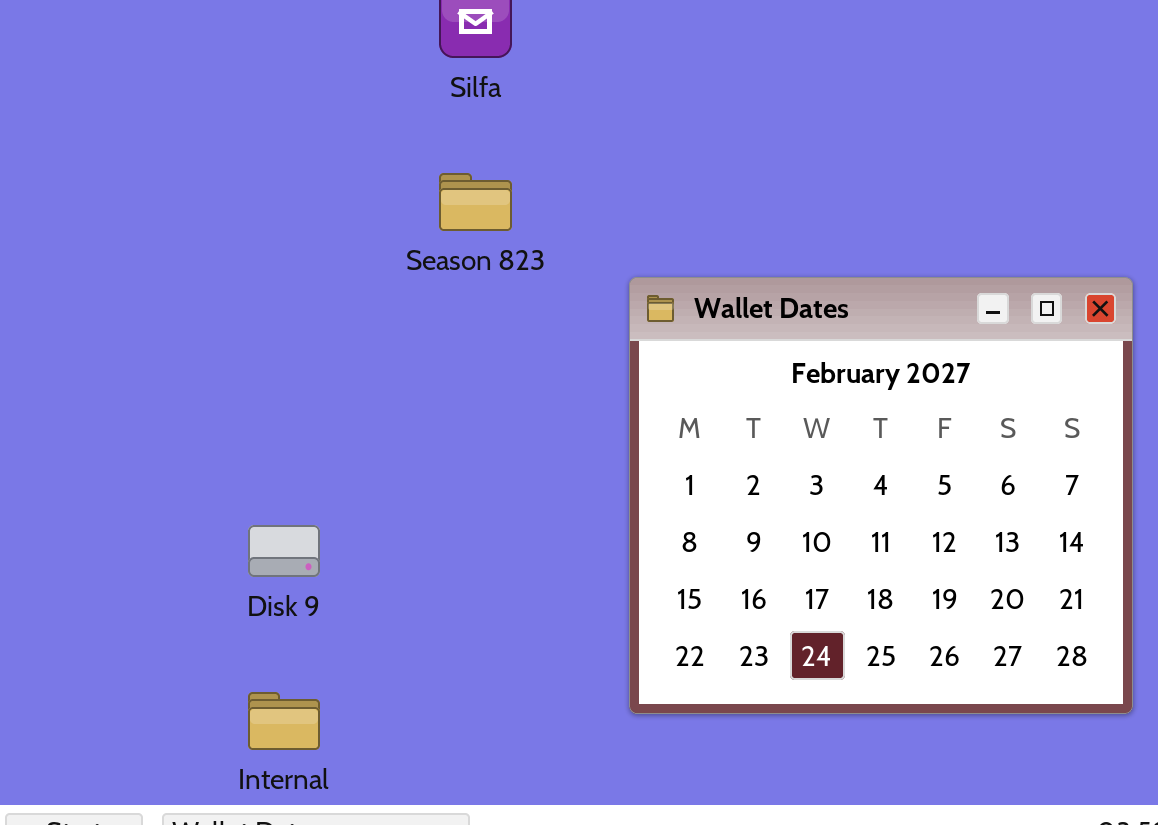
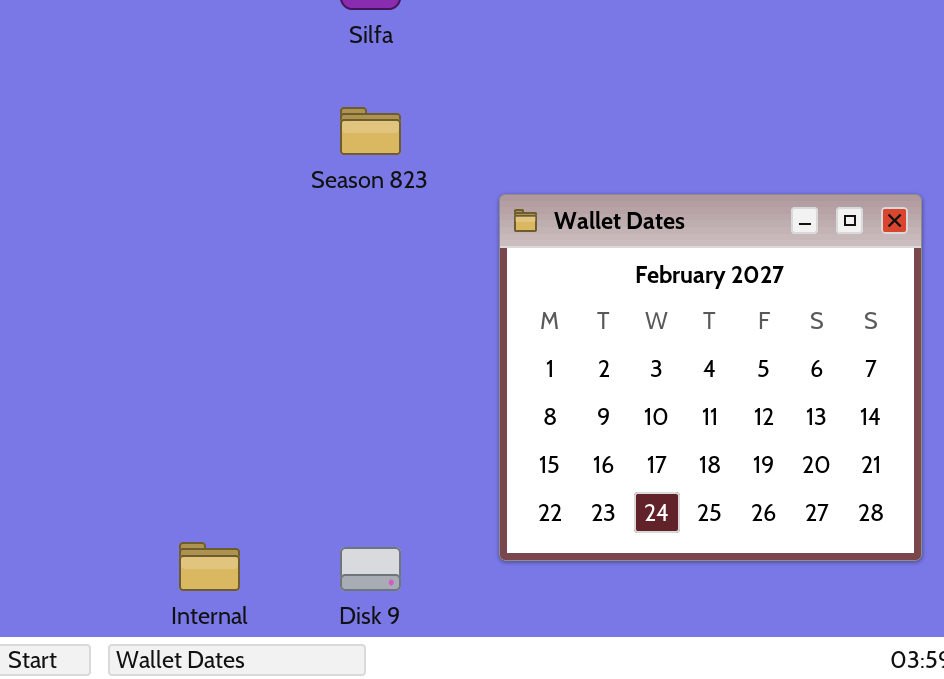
Disk 9: [248,525,320,577] -> [340,547,401,591], moved

